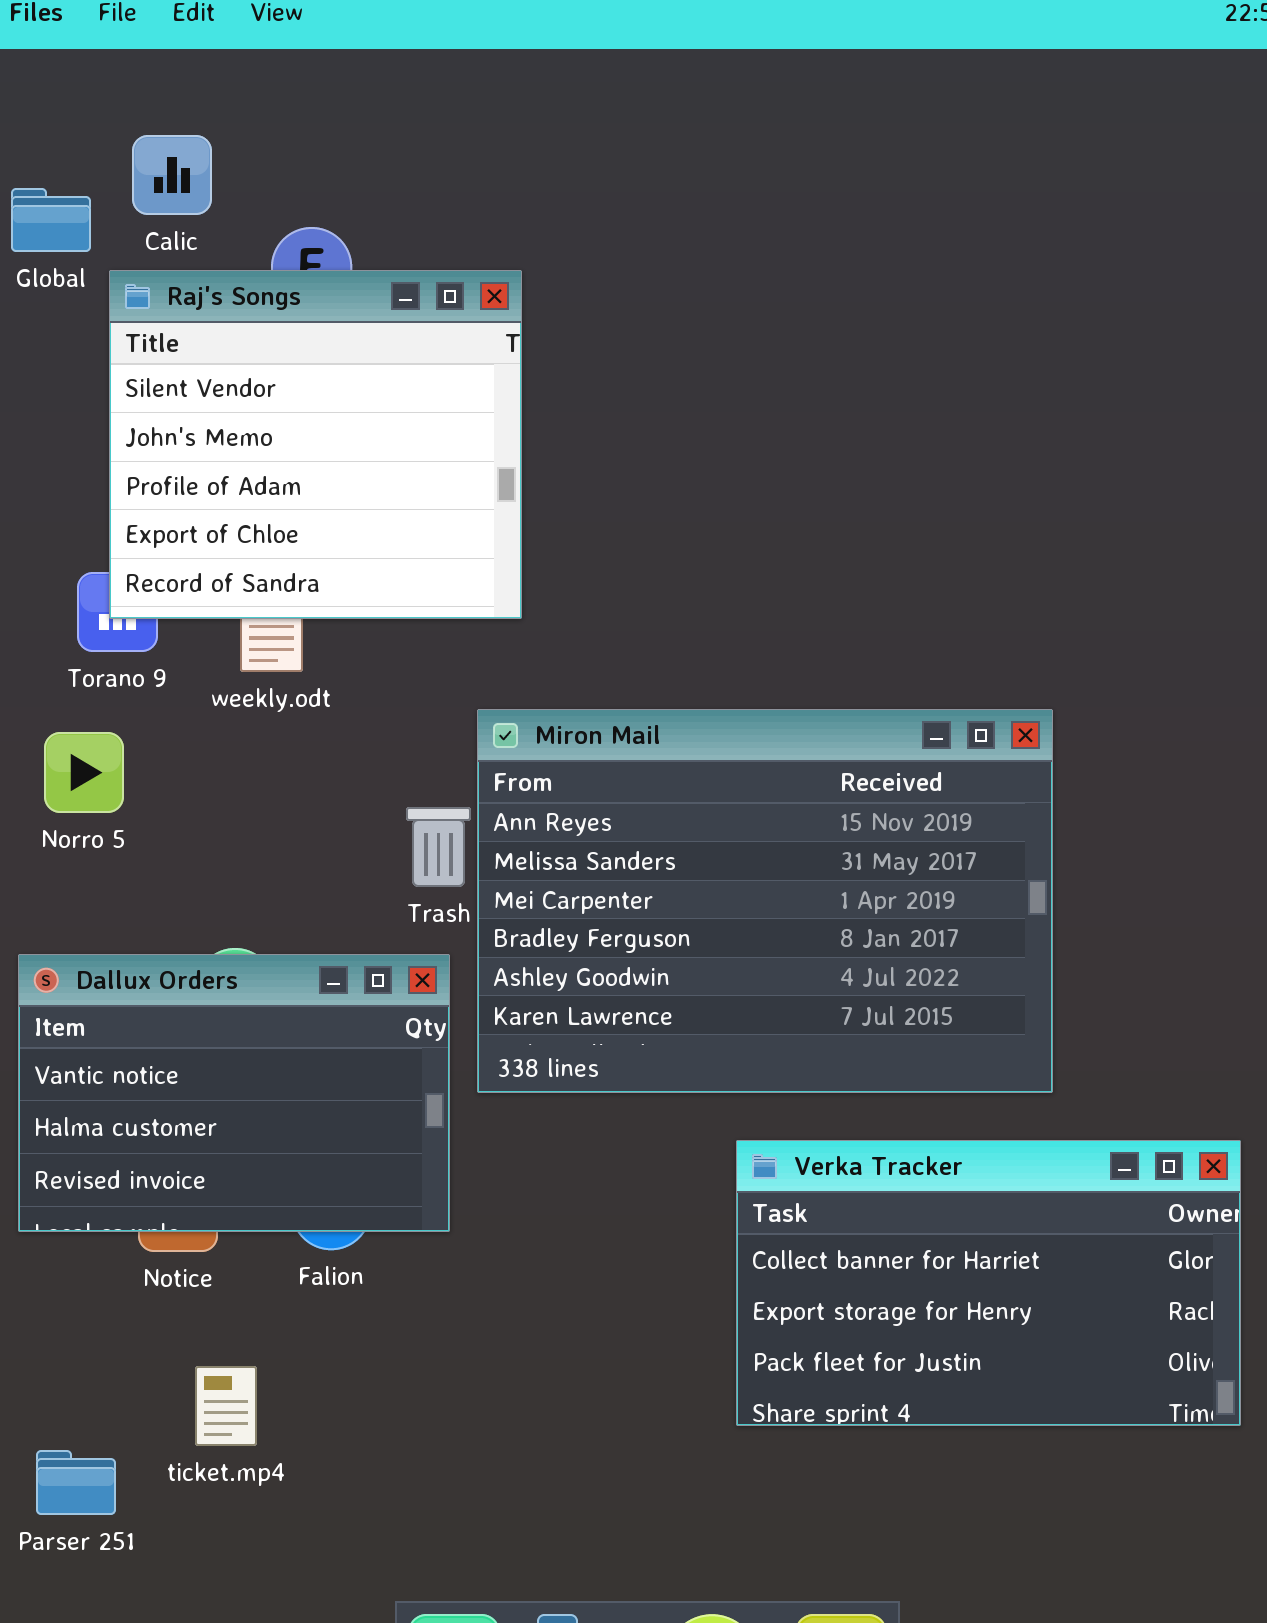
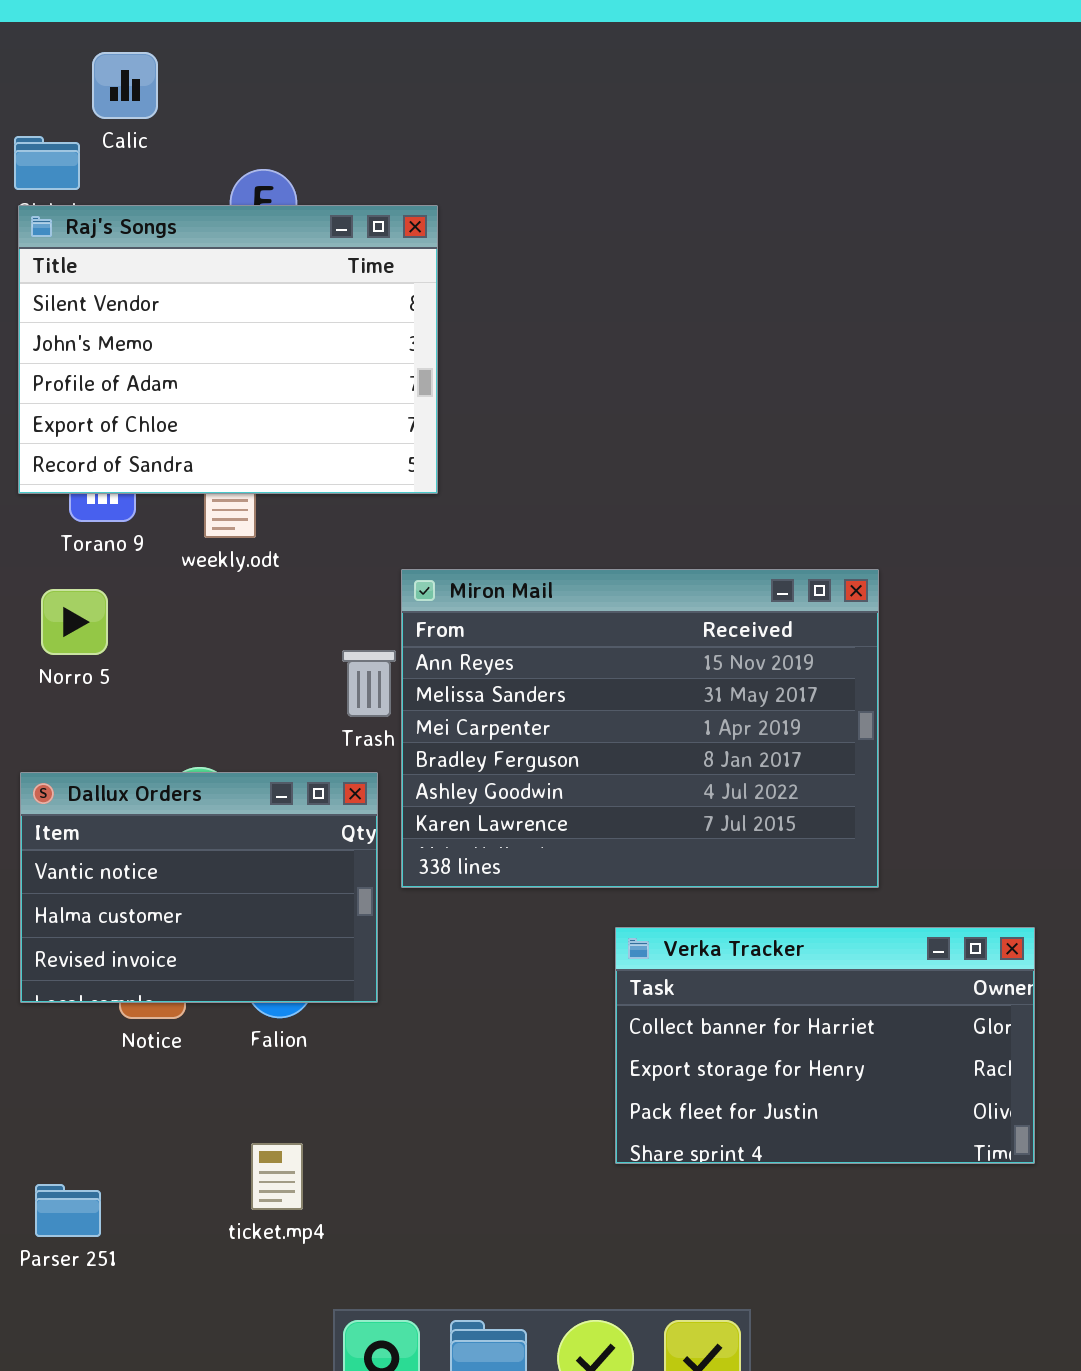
Calic: [132,135,212,215] -> [92,52,158,119], moved
Raj's Songs: [109,270,522,619] -> [18,205,438,494], resized
ticket.mp4: [195,1366,257,1446] -> [251,1143,303,1210], moved

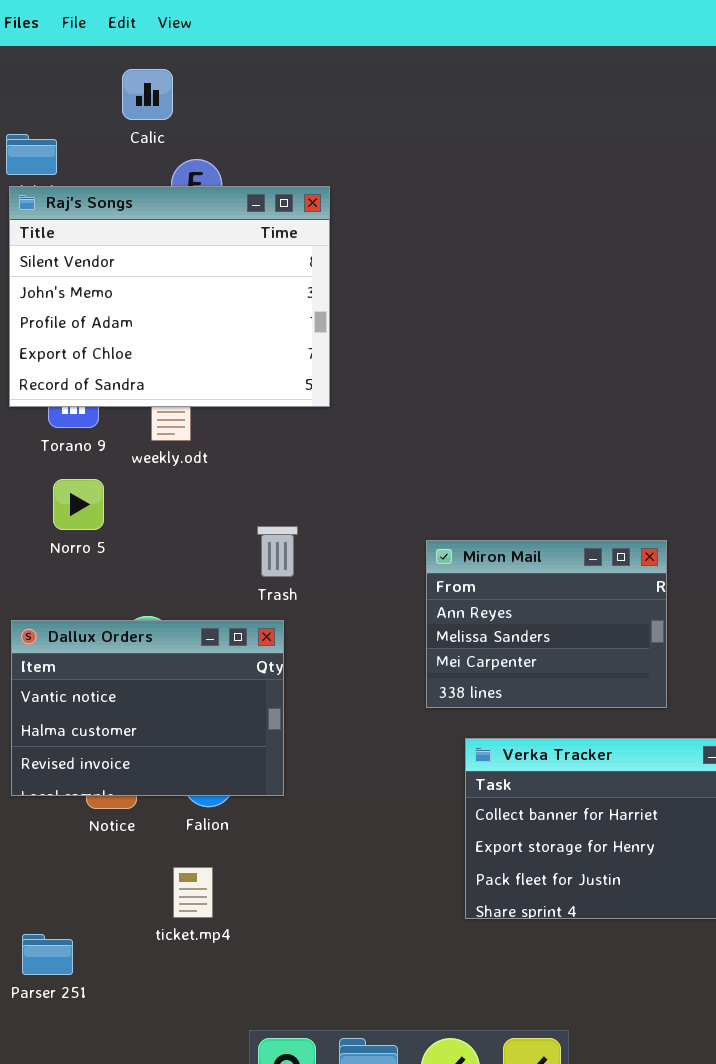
Calic: [92,52,158,119] -> [122,69,173,120], moved
Miron Mail: [401,569,879,888] -> [426,540,667,708], resized
Norro 5: [41,589,108,655] -> [53,479,104,530], moved
ticket.mp4: [251,1143,303,1210] -> [173,867,213,918], moved

